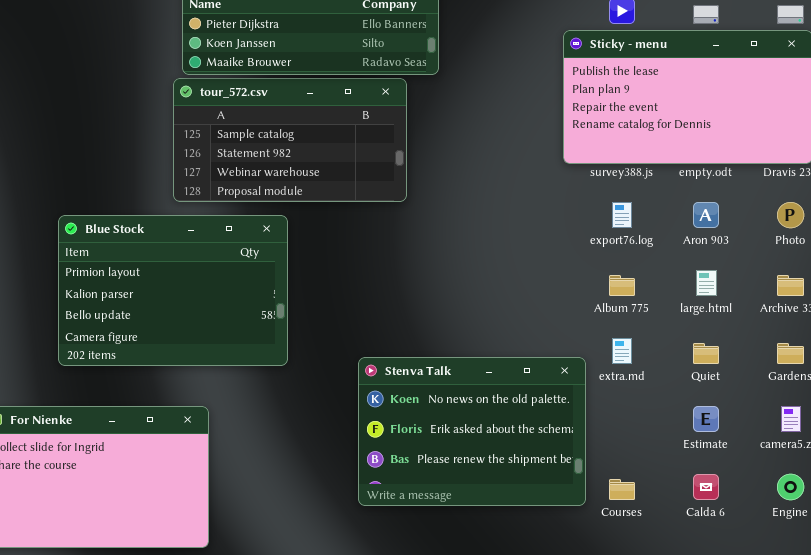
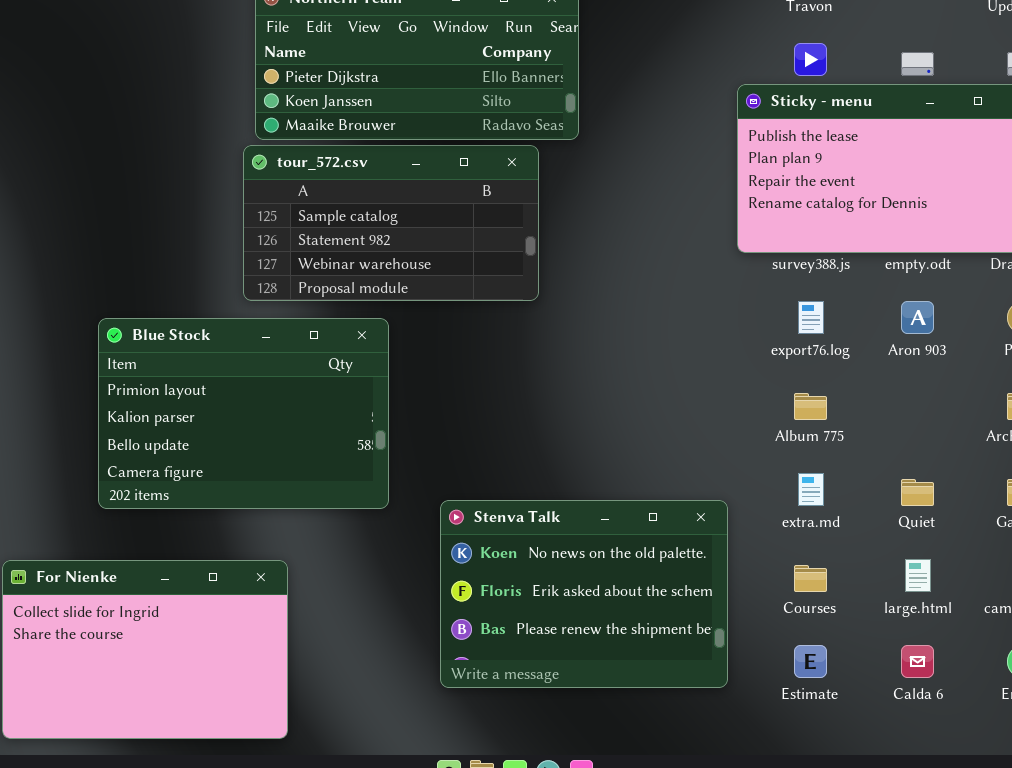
large.html: [696,270,717,296] -> [905,559,931,592], moved
Stenva Talk: [358,357,586,506] -> [440,500,728,688], moved
Estimate: [693,406,719,432] -> [794,645,827,678], moved
Courses: [609,479,635,500] -> [794,565,827,592], moved

